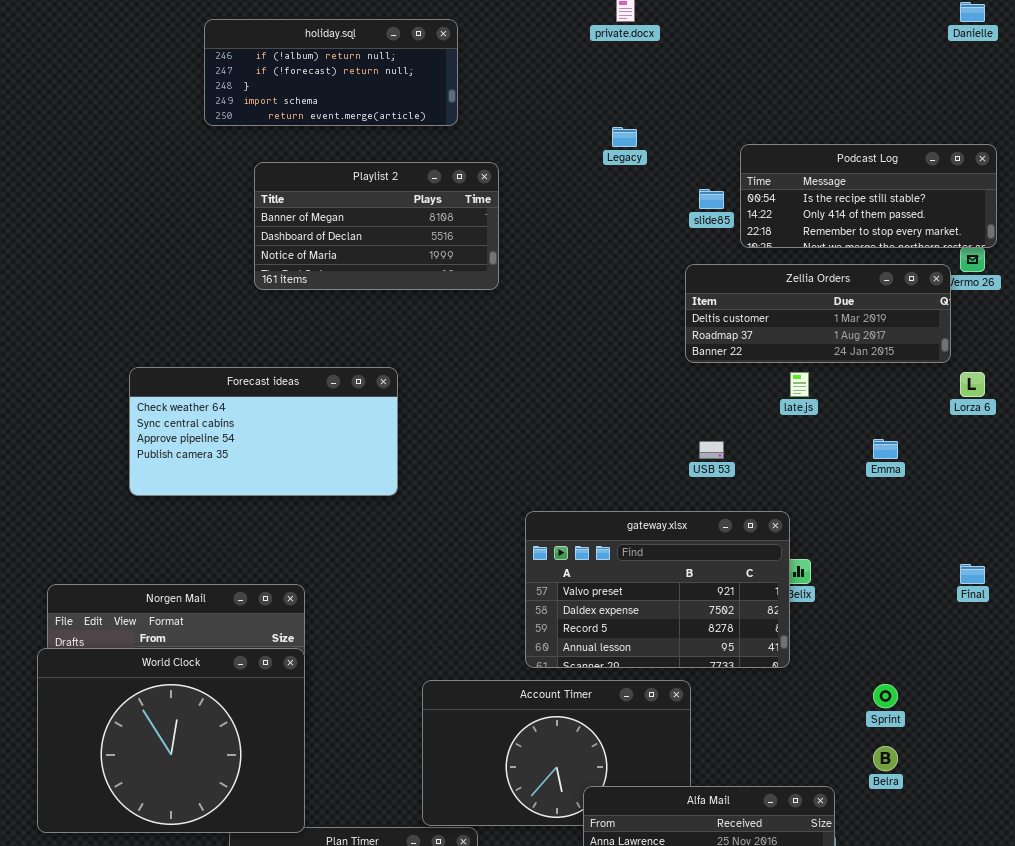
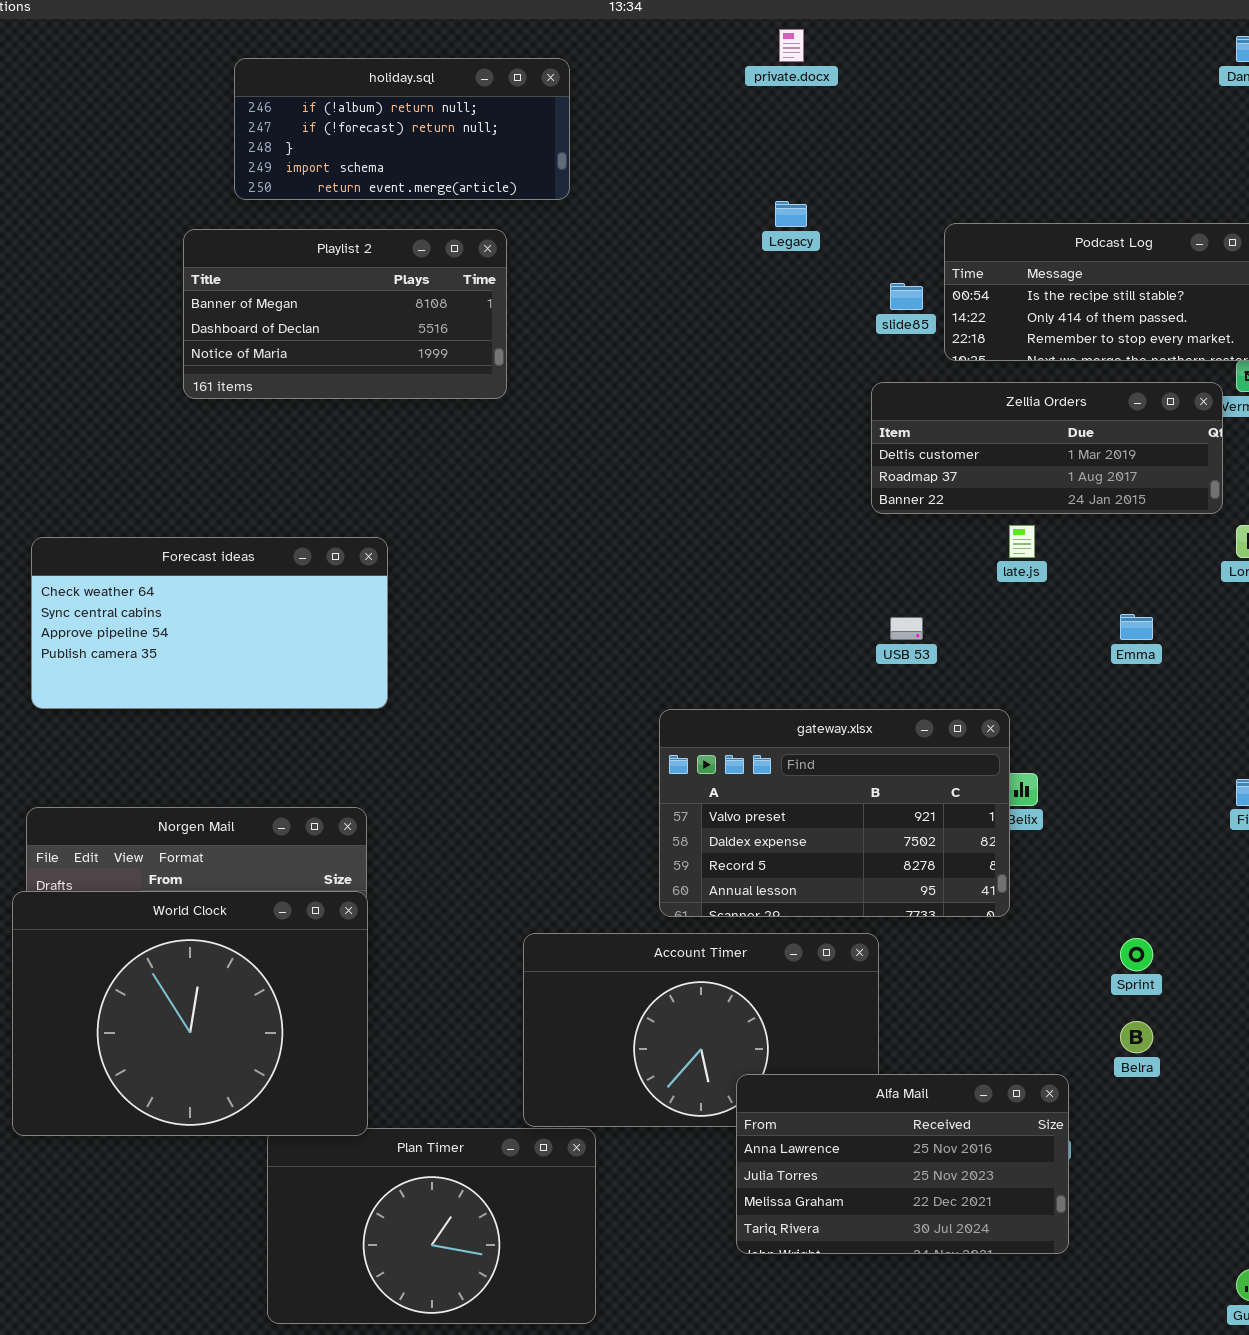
Playlist 2: [254,162,499,290] -> [183,229,507,399], moved
Forecast ideas: [129,367,398,496] -> [31,537,388,709], moved

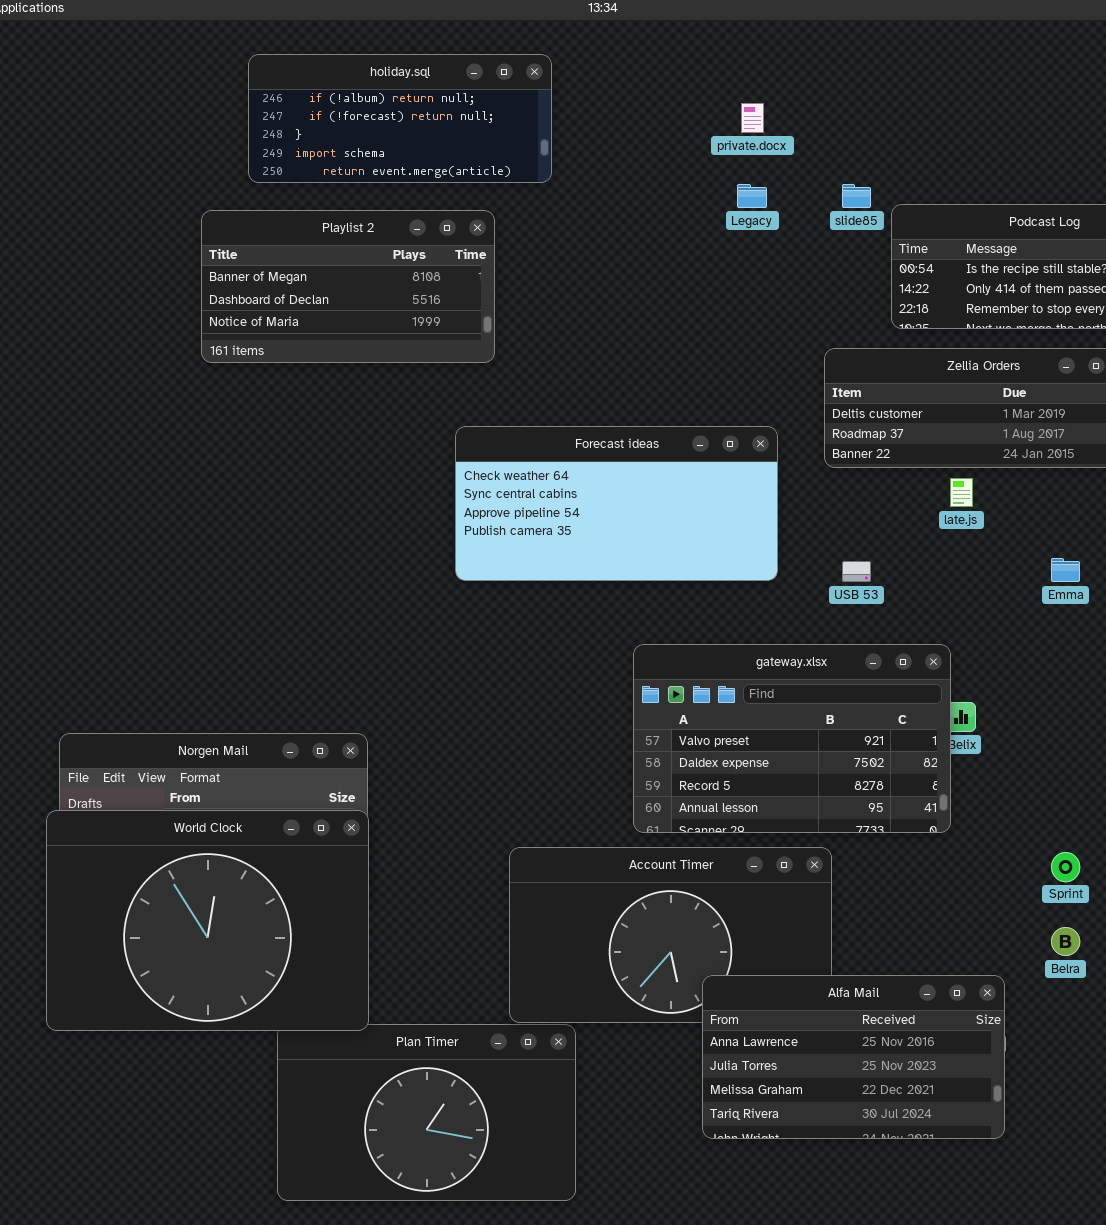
private.docx: [779,29,804,62] -> [741,103,764,133], moved
slide85: [890,283,923,310] -> [842,184,871,208], moved
Forecast ideas: [31,537,388,709] -> [455,426,778,581], moved

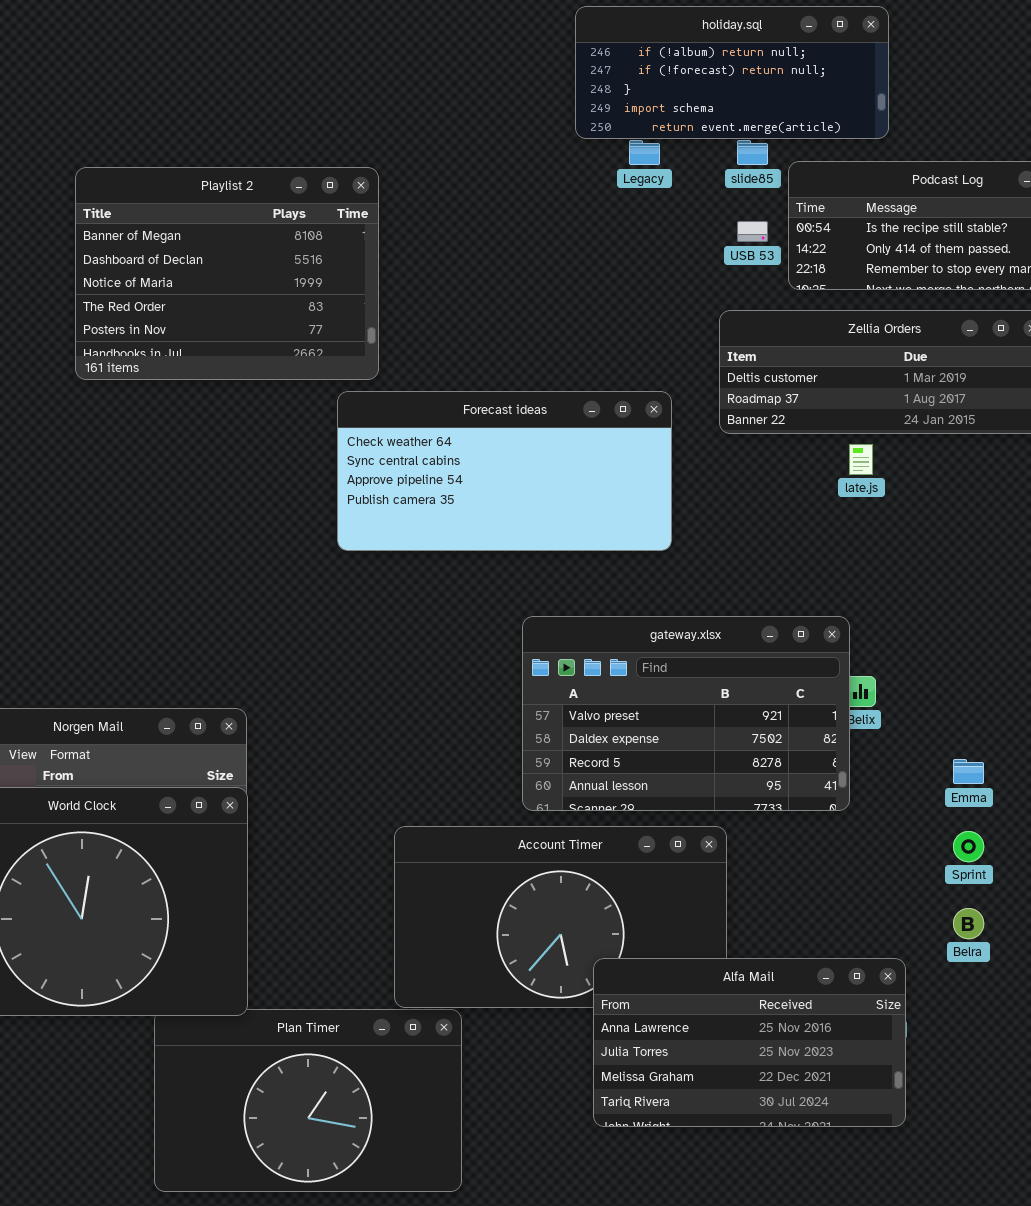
holiday.sql: [248,54,552,183] -> [575,6,889,139], moved
Playlist 2: [201,210,495,363] -> [75,167,379,380], resized
Emma: [1051,558,1080,582] -> [953,759,984,784], moved
USB 53: [842,561,871,582] -> [737,221,768,242], moved

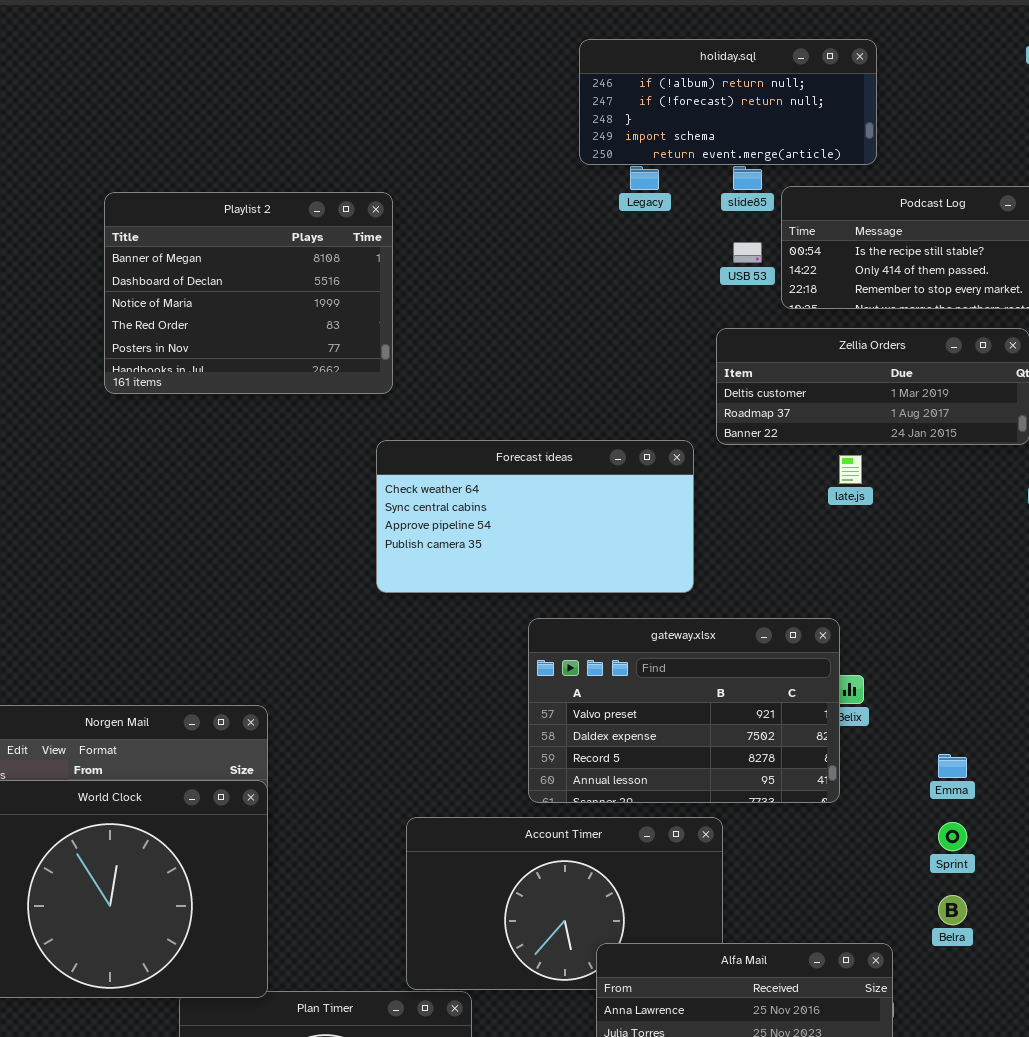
Forecast ideas: [337,391,672,551] -> [376,440,694,593], moved

